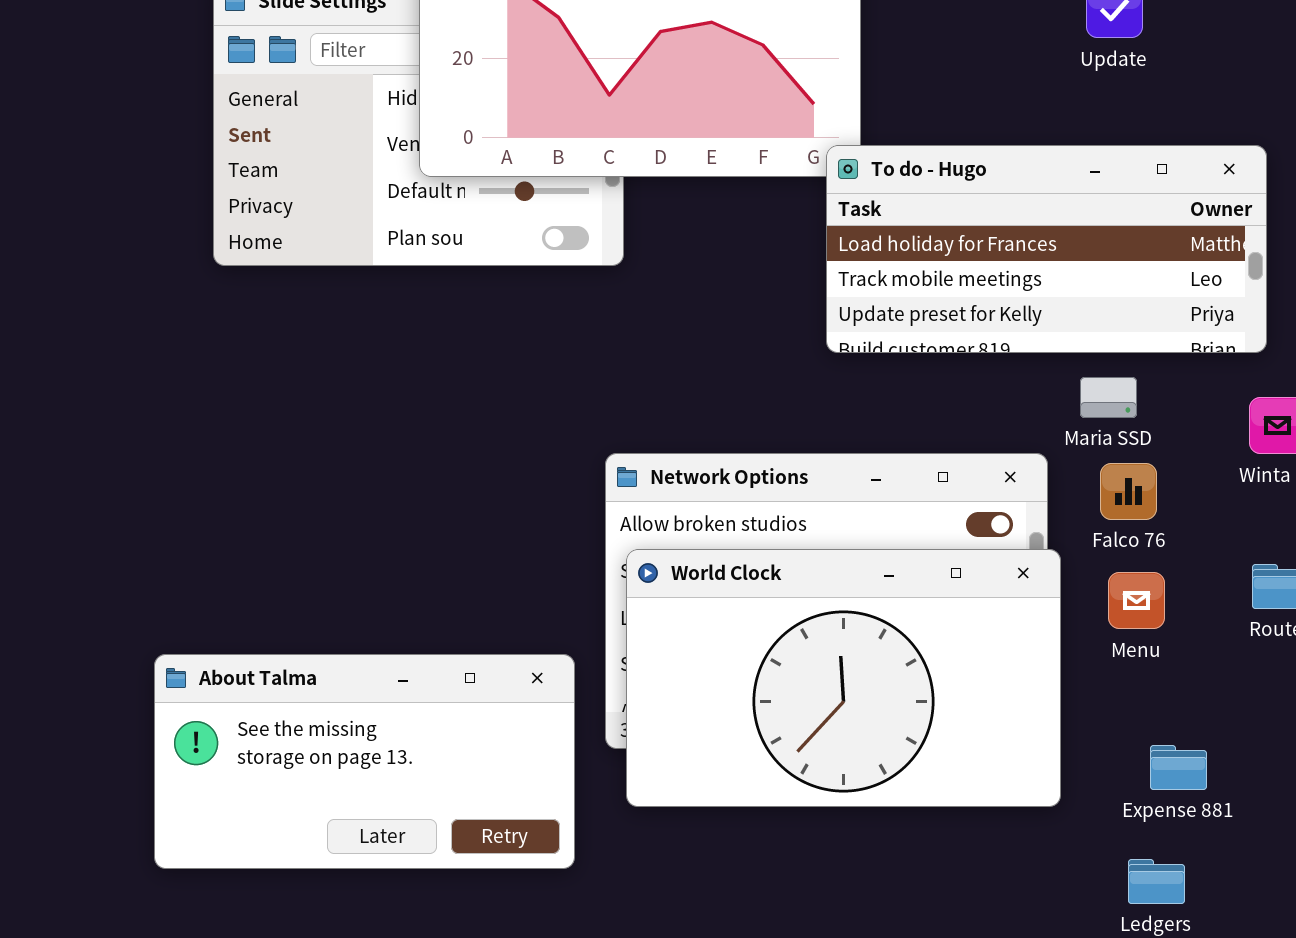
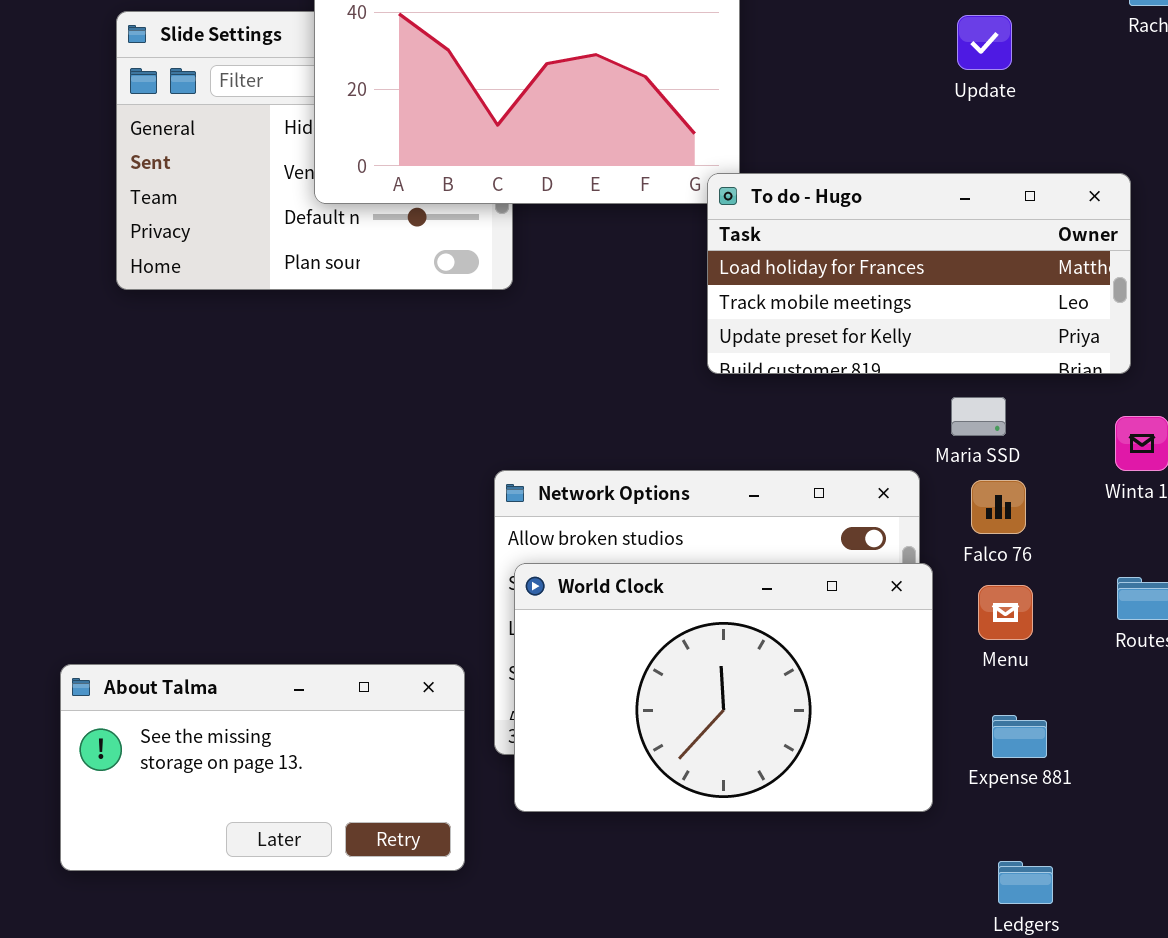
Expense 881: [1150,745,1207,790] -> [992,715,1047,758], moved

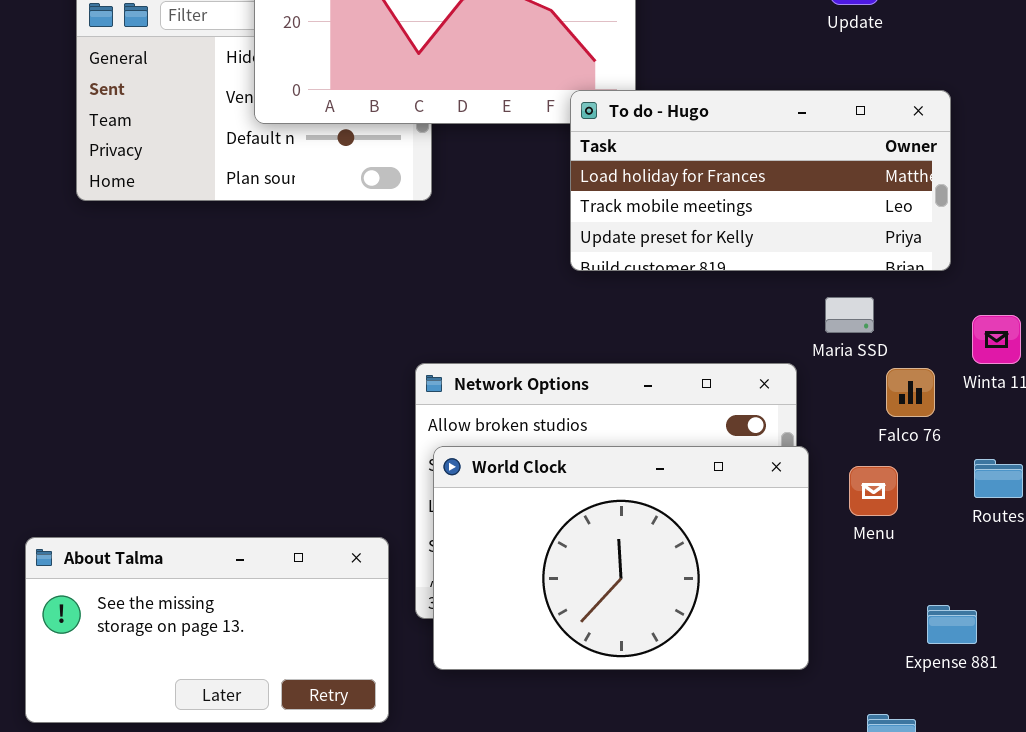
To do - Hugo: [707,173,1131,374] -> [570,90,951,271], moved
Falco 76: [971,480,1026,534] -> [886,368,935,417], moved
Expense 881: [992,715,1047,758] -> [927,605,977,644], moved

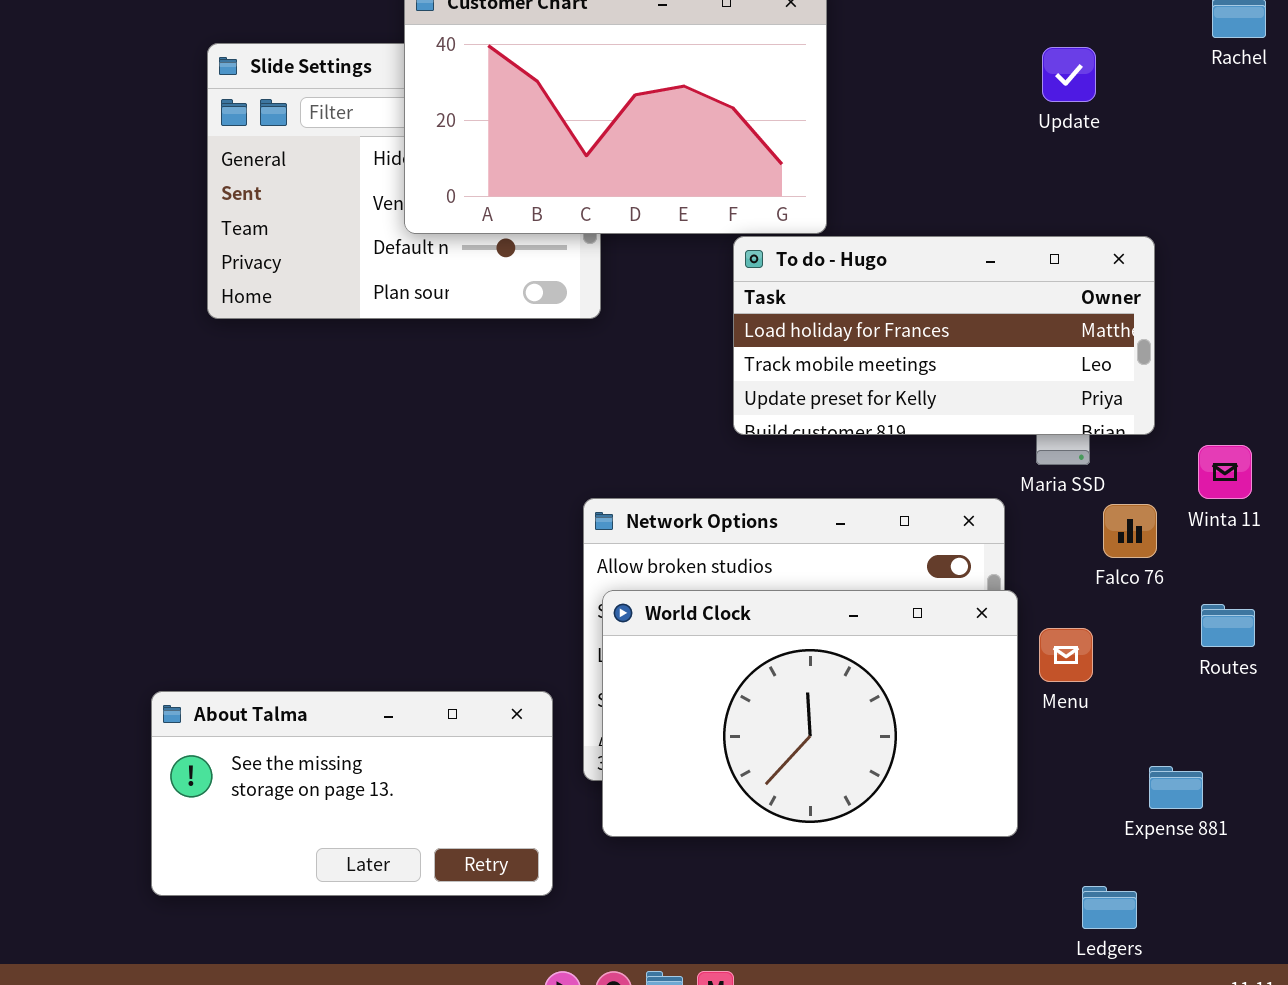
To do - Hugo: [570,90,951,271] -> [733,236,1155,435], moved
Menu: [849,466,898,516] -> [1039,628,1093,682], moved

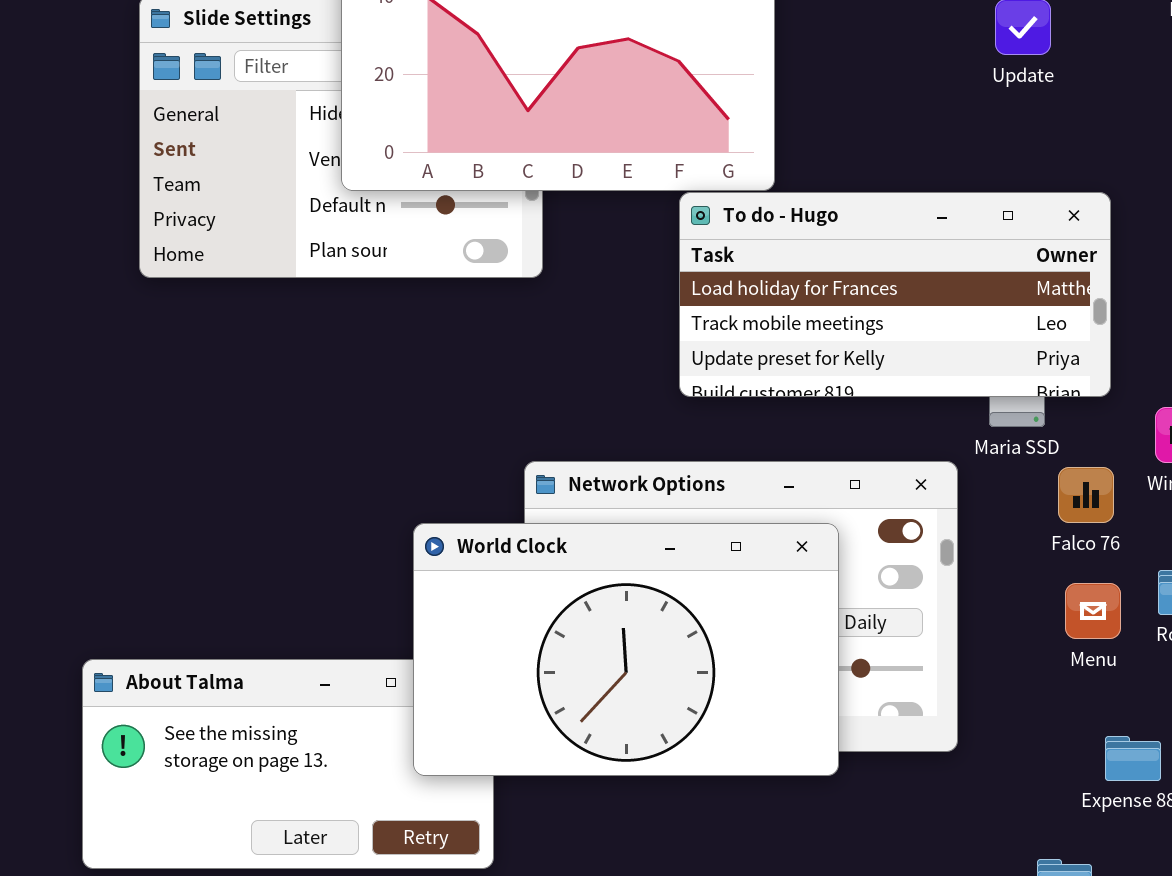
World Clock: [602,590,1018,837] -> [413,523,839,776], moved
Menu: [1039,628,1093,682] -> [1065,583,1121,639], moved

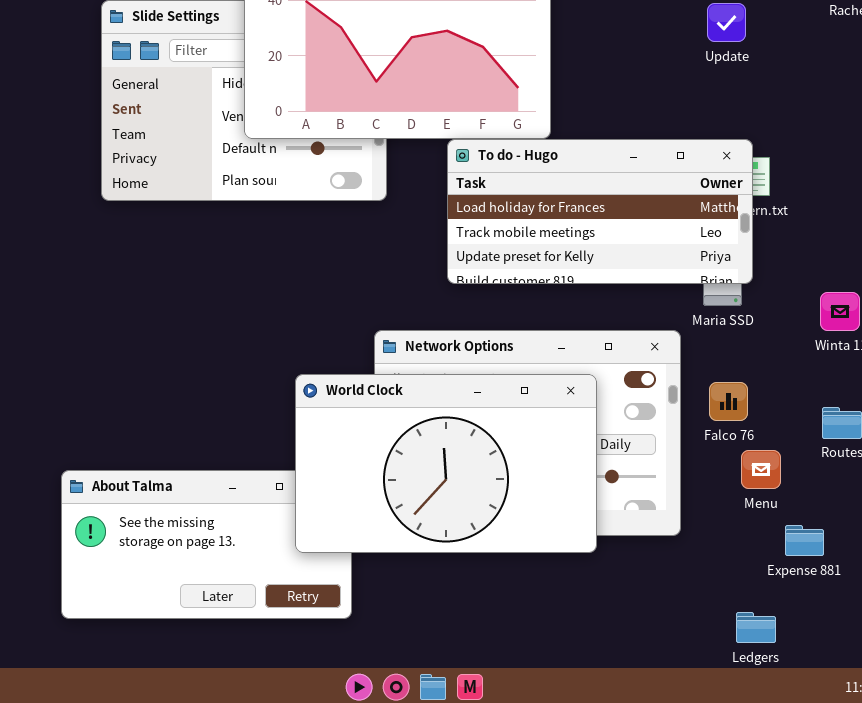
To do - Hugo: [679,192,1111,397] -> [447,139,753,284], moved
Falco 76: [1058,467,1114,523] -> [709,382,748,421], moved
Menu: [1065,583,1121,639] -> [741,450,781,489], moved

